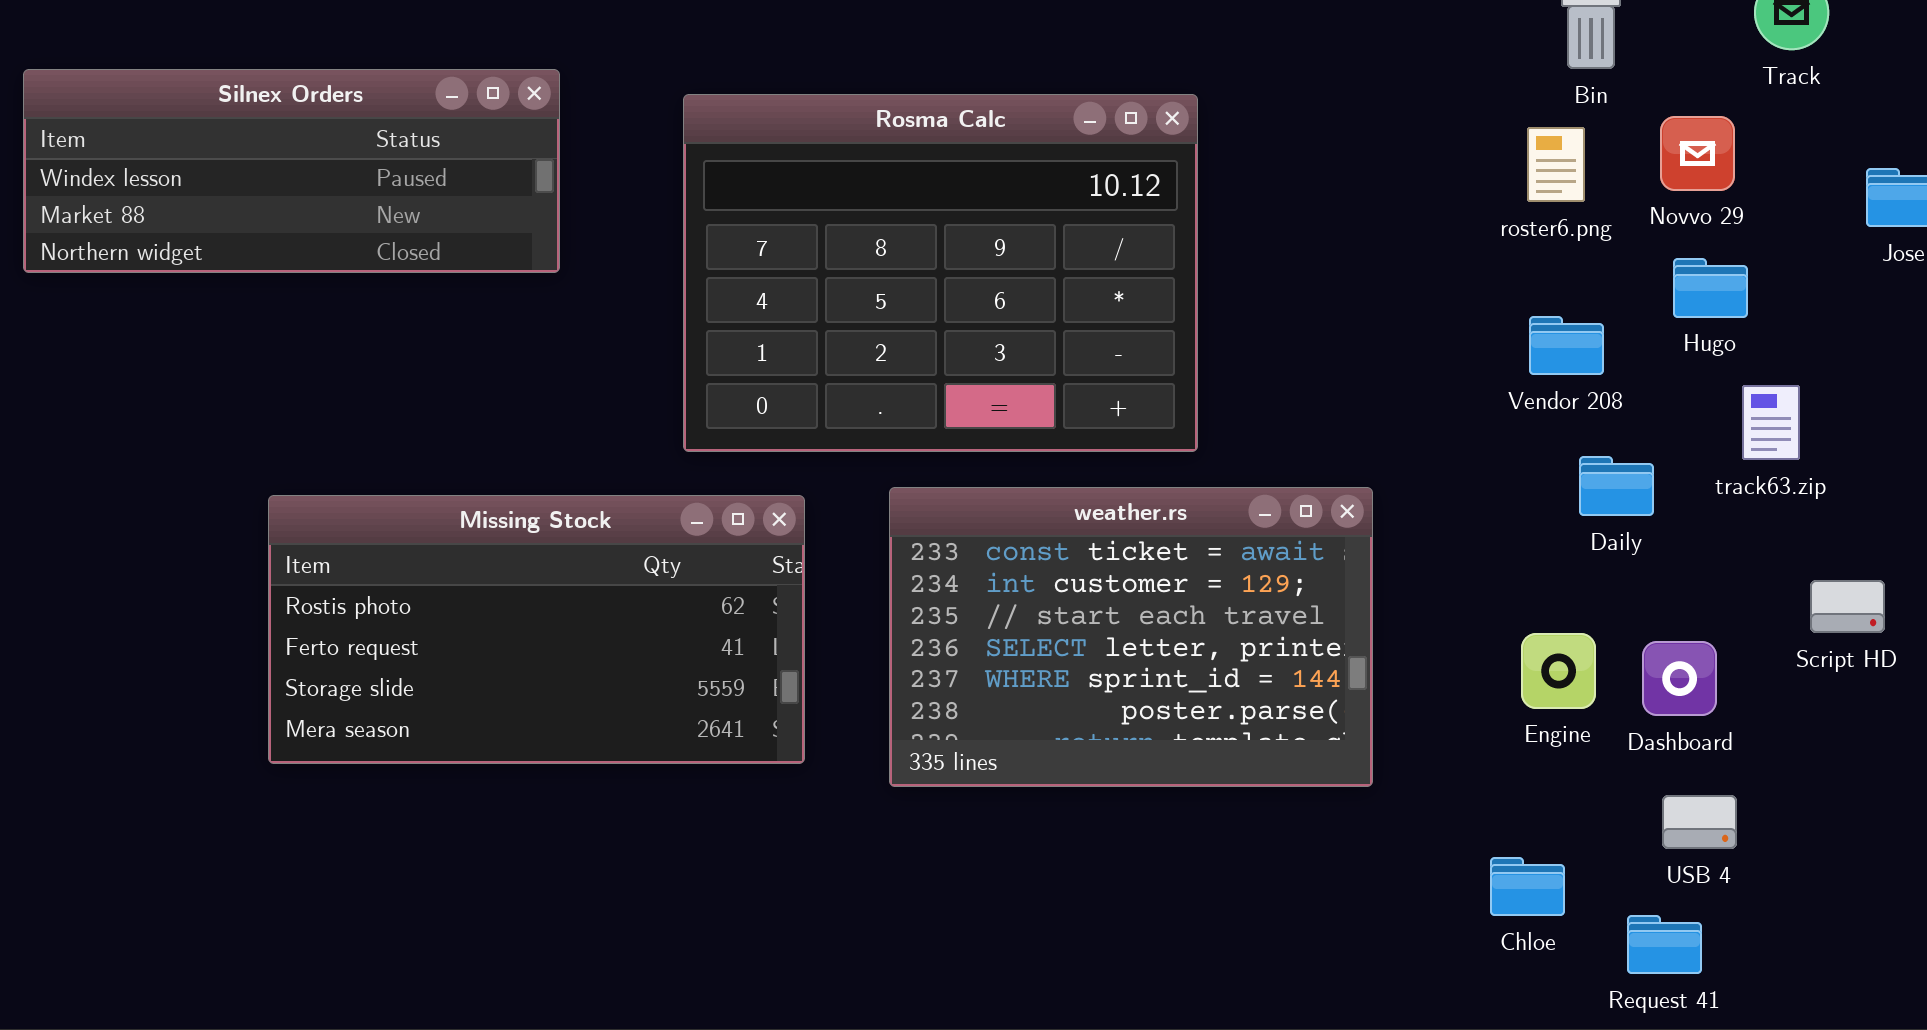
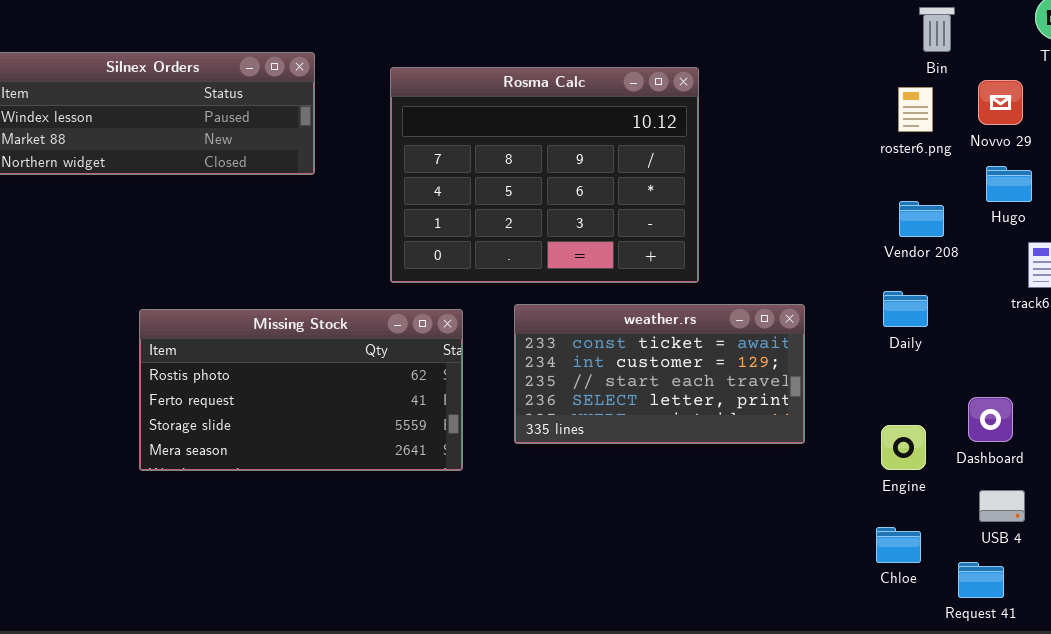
Daily: [1579,456,1654,516] -> [883,291,928,327], moved
weather.rs: [889,487,1373,787] -> [514,304,805,444], resized
Engine: [1521,633,1596,709] -> [881,425,926,470], moved

